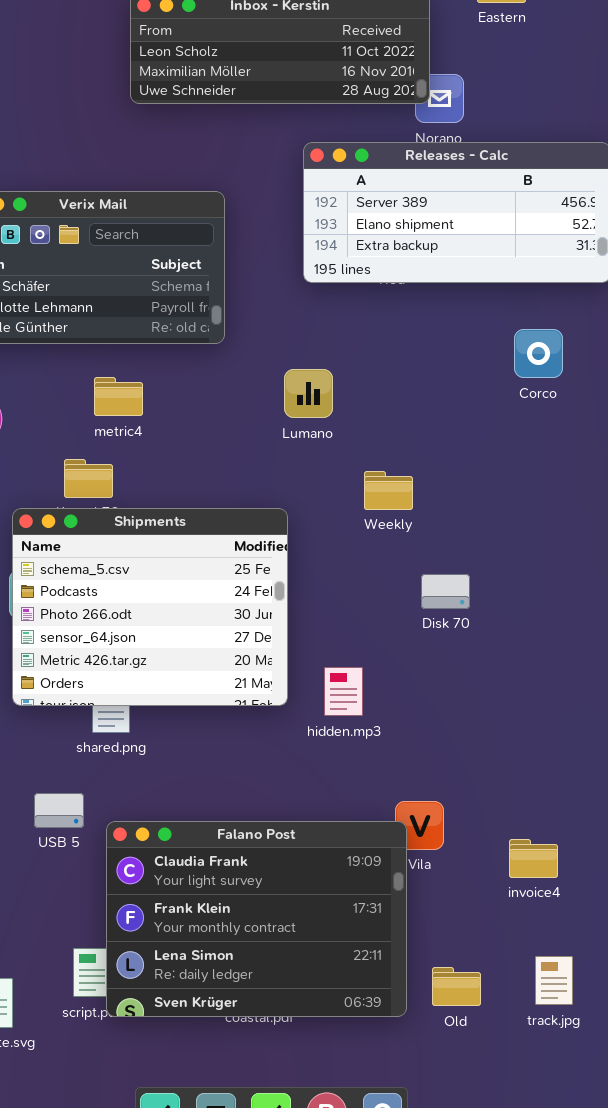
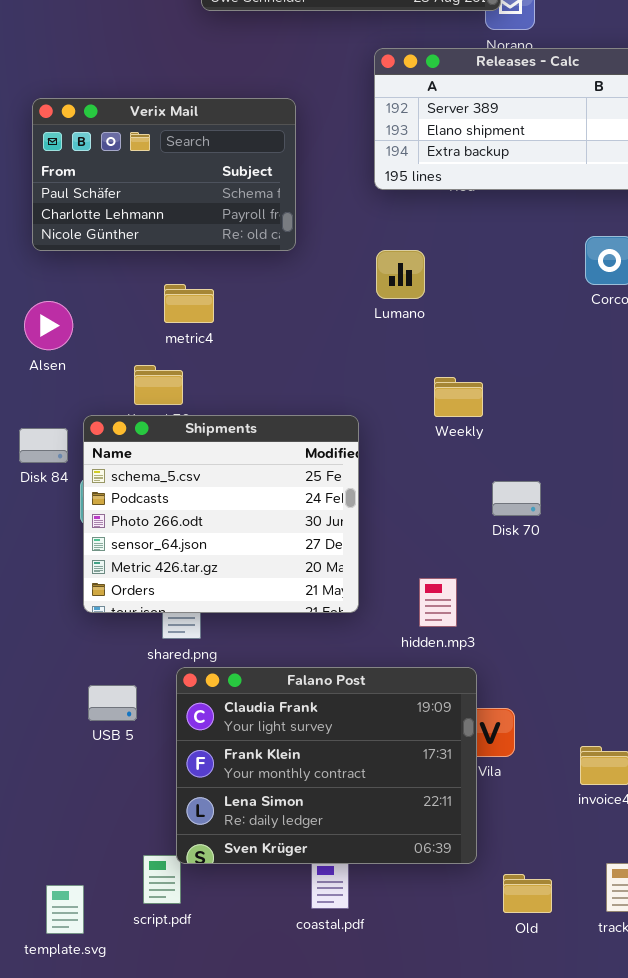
Lumano: [284,369,333,418] -> [376,250,425,299], moved
hidden.mp3: [324,667,363,716] -> [419,578,457,627], moved
USB 5: [34,793,84,828] -> [88,685,137,721], moved
Falano Post: [106,821,407,1017] -> [176,667,477,864], moved

